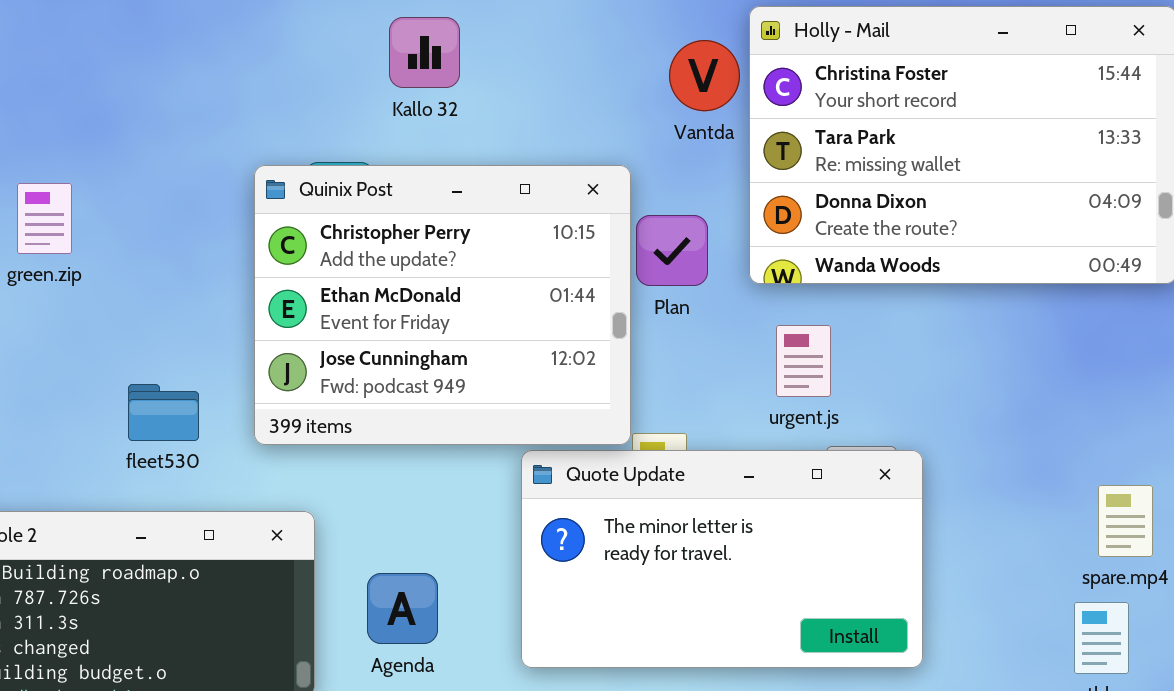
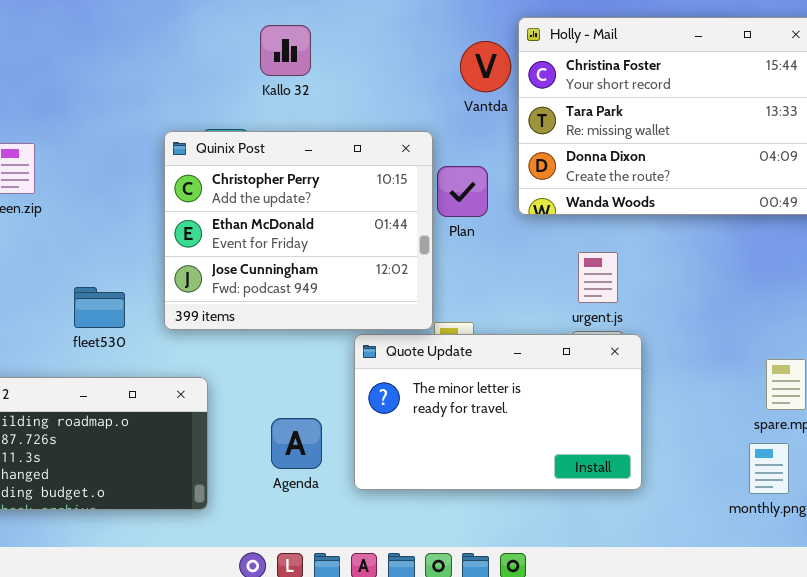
urgent.js: [776,325,831,397] -> [578,252,618,303], moved
Agenda: [367,573,438,644] -> [271,418,322,469], moved

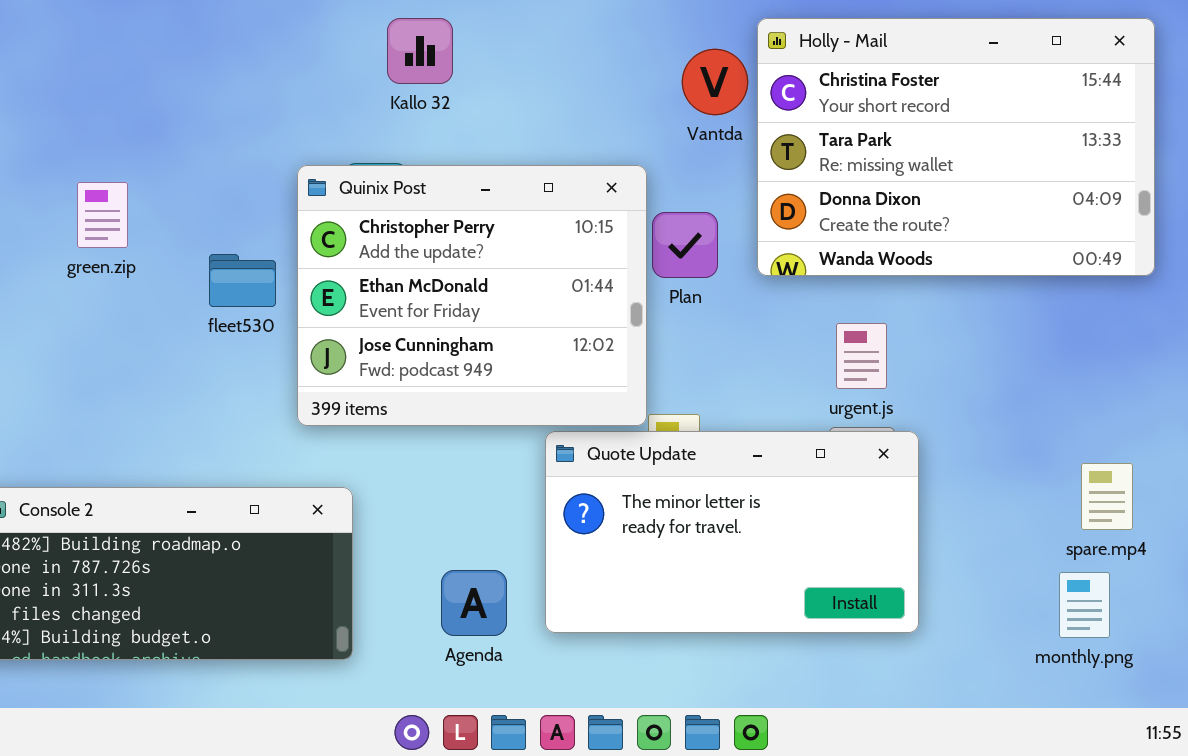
Kallo 32: [260,25,311,76] -> [387,18,453,84], moved
fleet530: [74,287,125,328] -> [209,254,276,307], moved
Agenda: [271,418,322,469] -> [441,570,507,636], moved

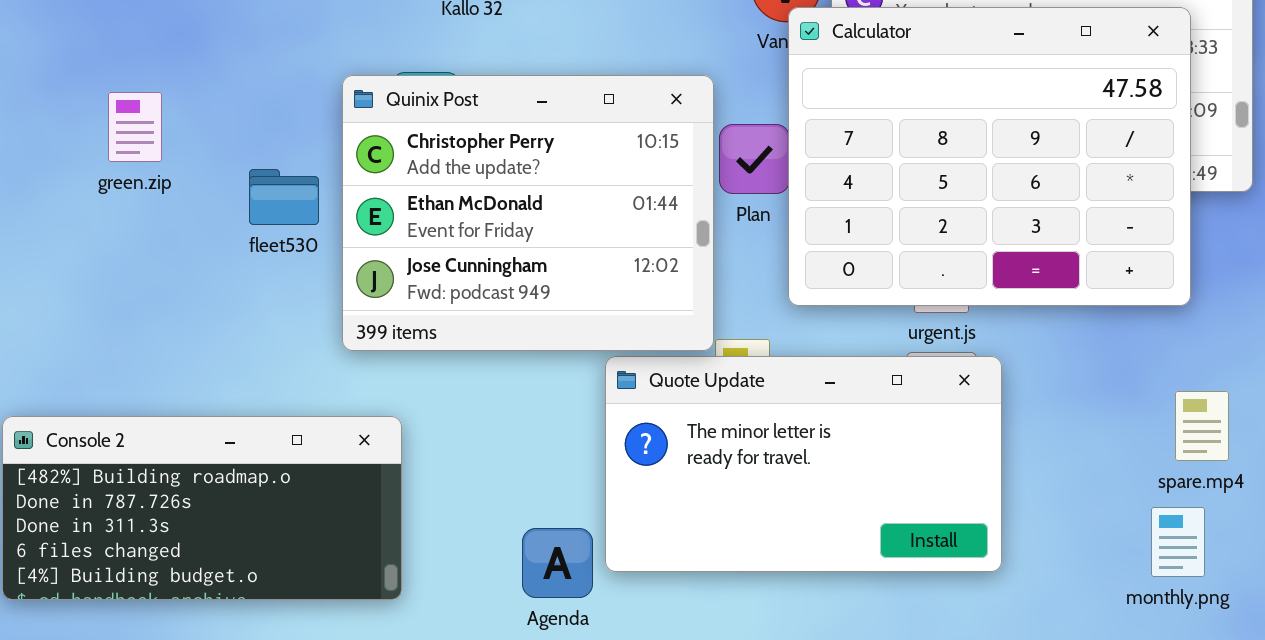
Calculator: none -> [788,7,1191,306], opened
Agenda: [441,570,507,636] -> [522,528,593,598], moved

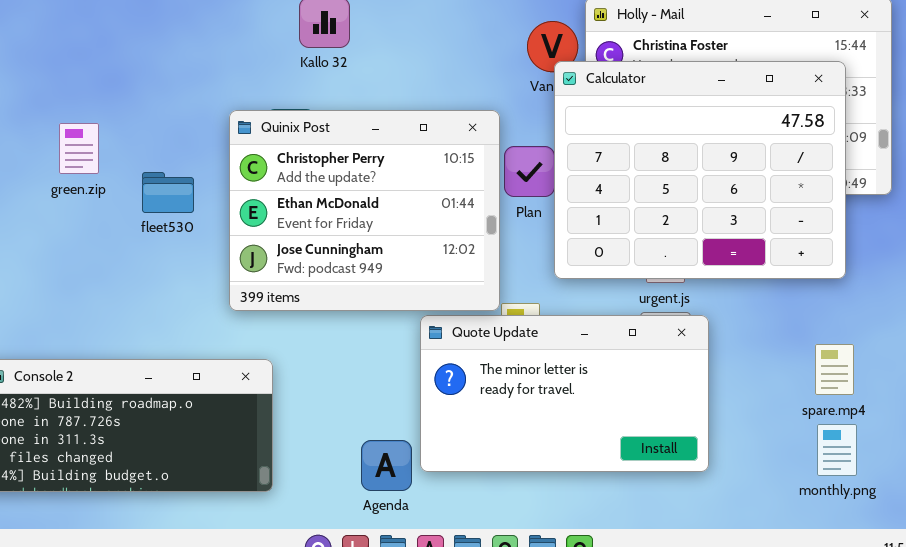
fleet530: [249,169,319,225] -> [142,172,194,213], moved
spare.mp4: [1175,391,1229,461] -> [815,344,854,395], moved

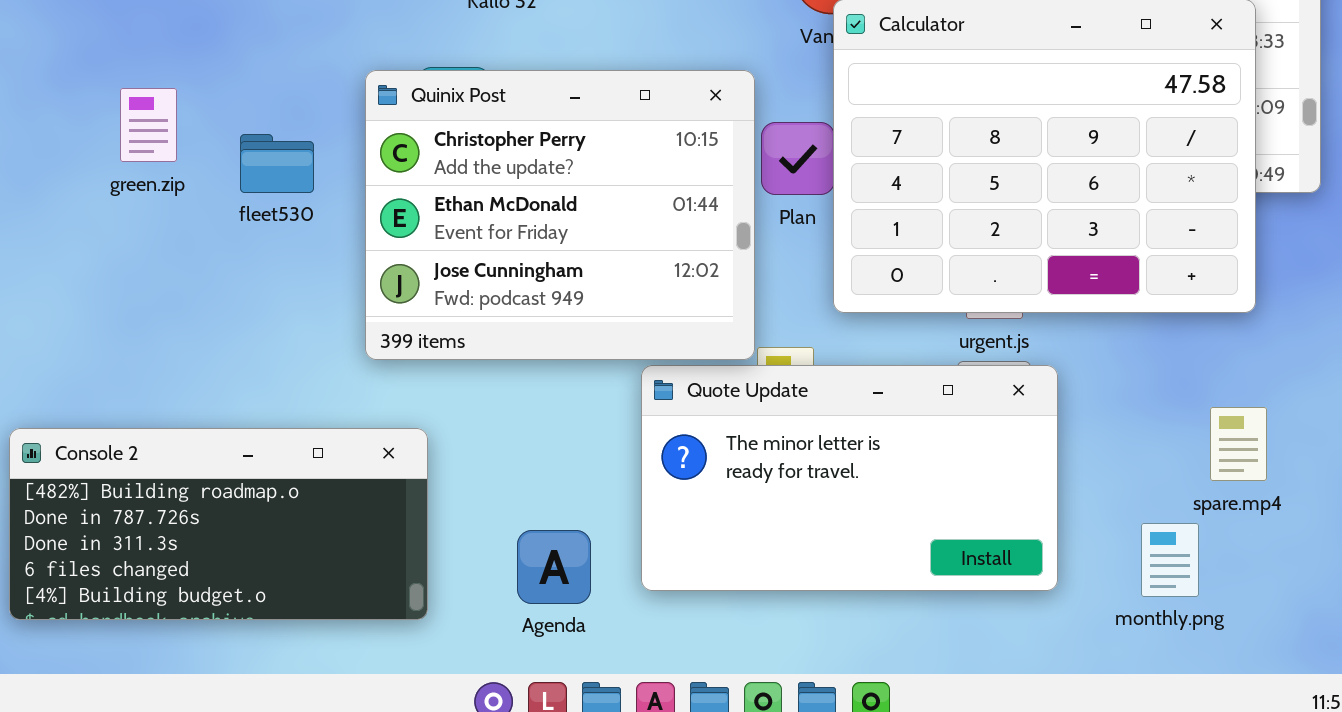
fleet530: [142,172,194,213] -> [240,134,314,193], moved
monthly.png: [817,424,857,476] -> [1141,523,1199,597], moved
Agenda: [361,440,412,491] -> [517,530,591,604], moved

